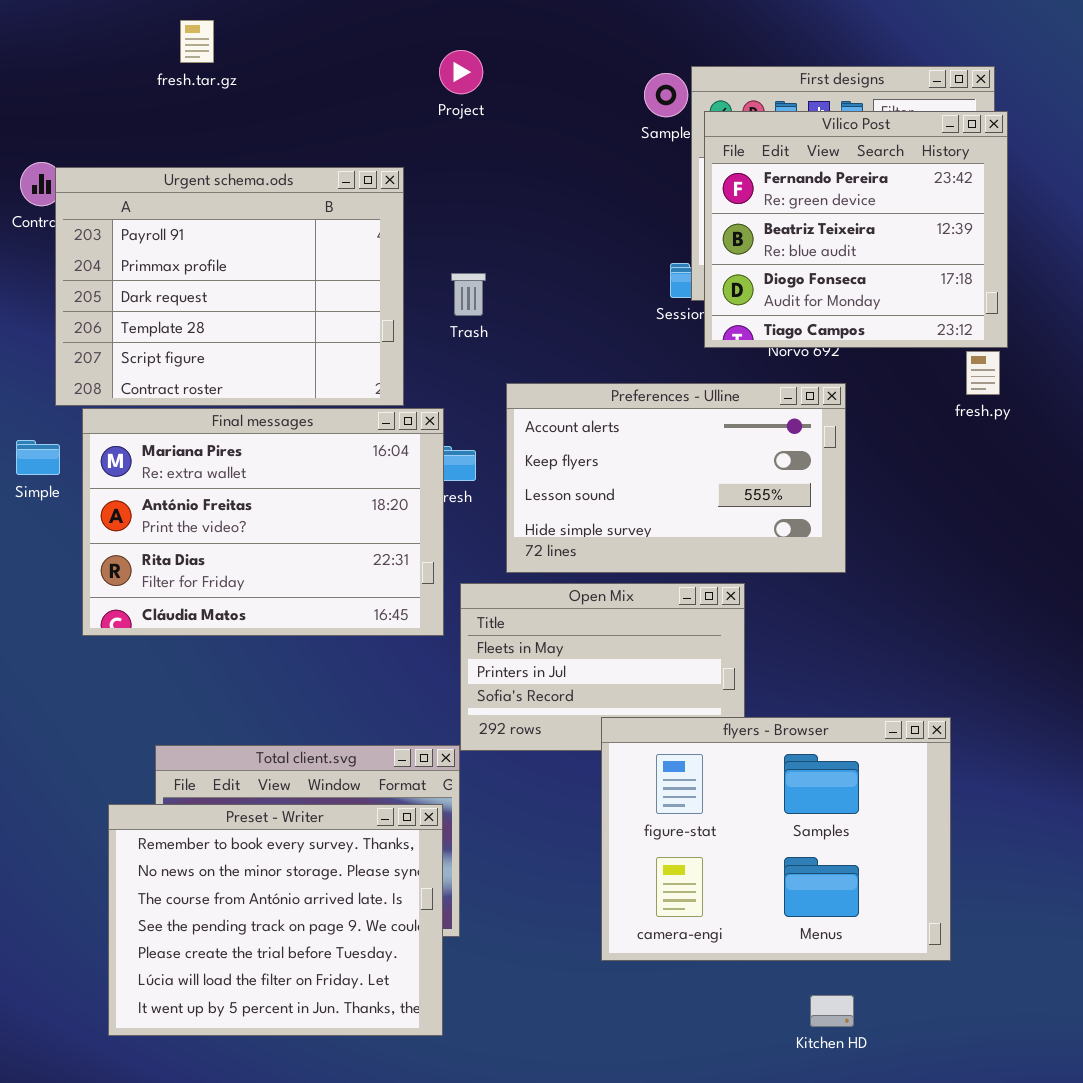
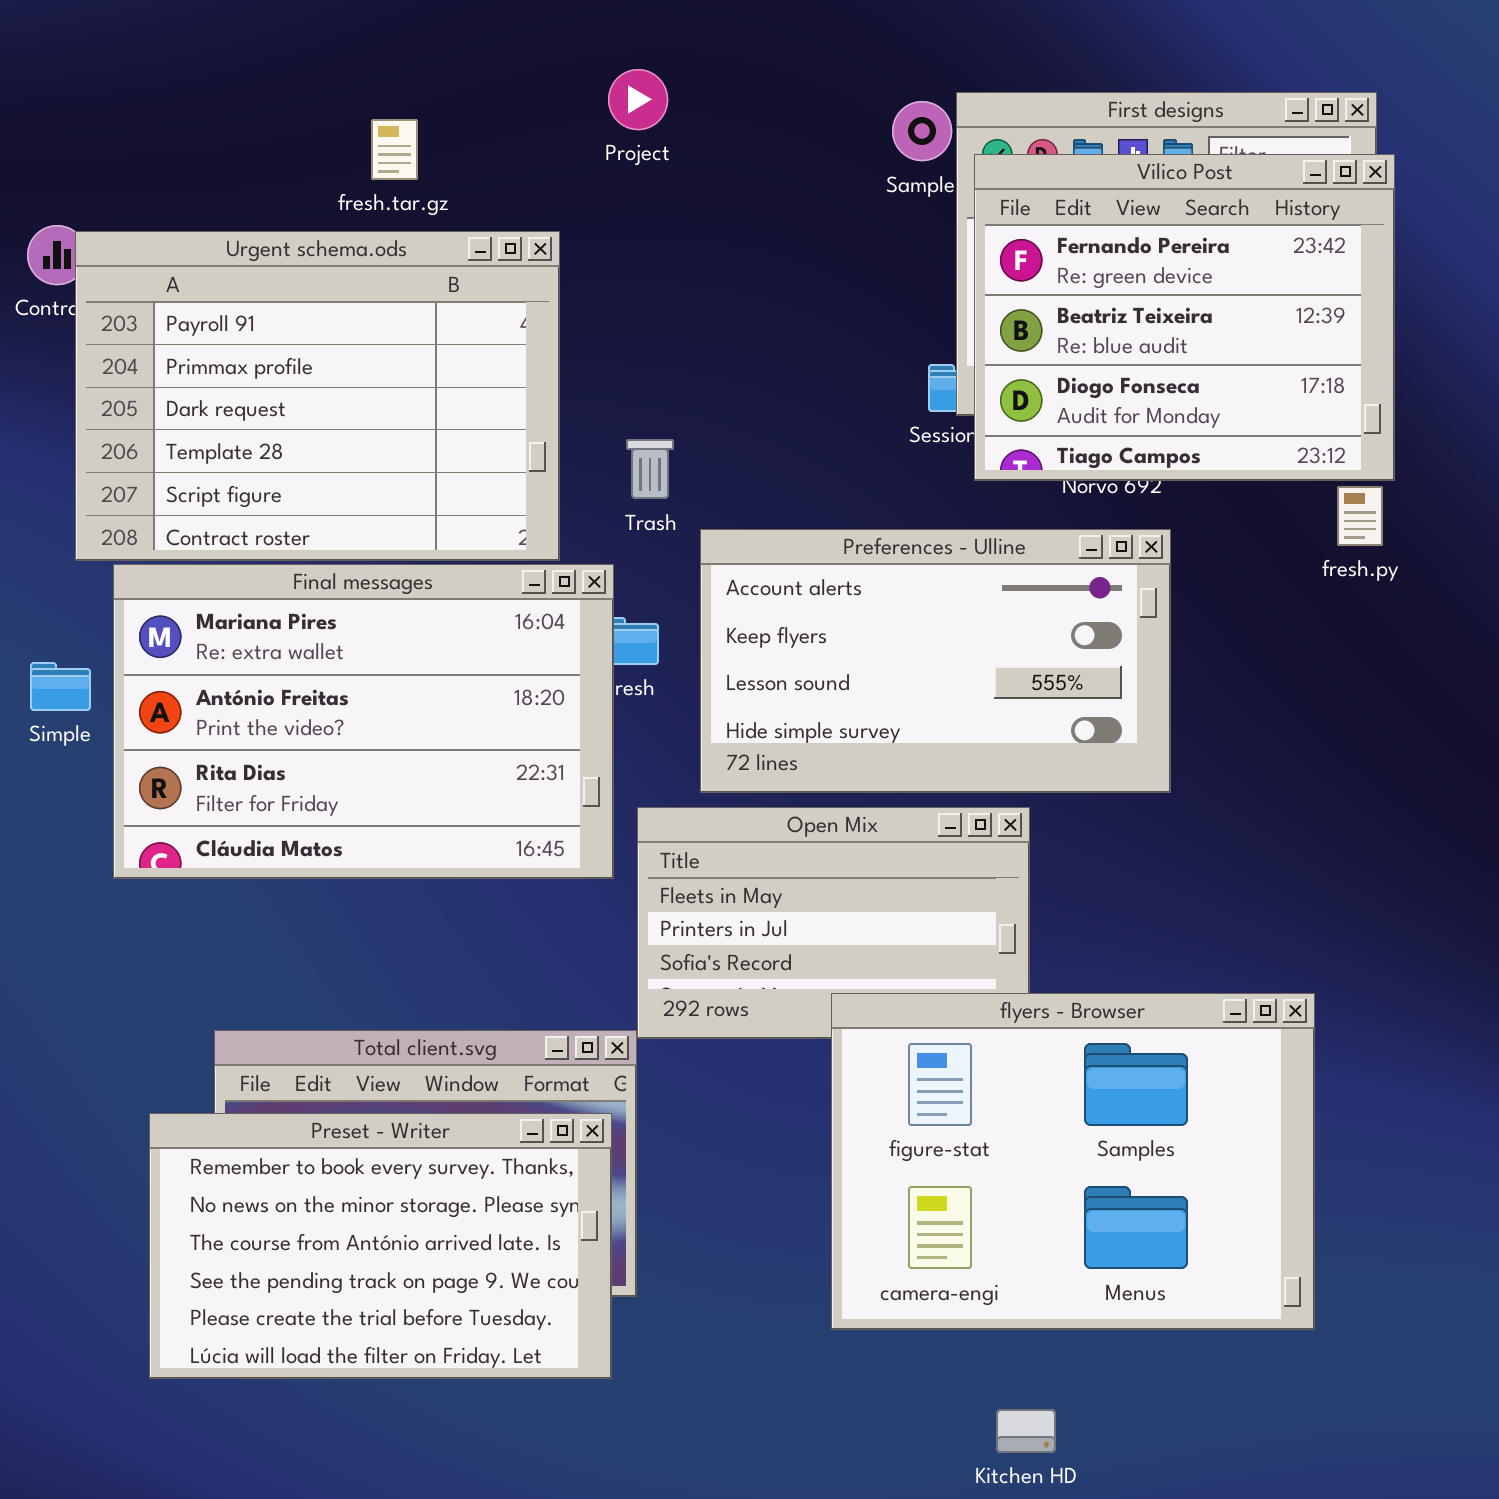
fresh.tar.gz: [180,20,214,63] -> [371,119,418,180], moved
Trash: [451,273,486,316] -> [626,439,674,499], moved
Simple: [16,440,60,475] -> [30,662,91,711], moved
Preset - Writer: [108,804,443,1036] -> [149,1113,612,1379], resized
Kitchen HD: [810,995,854,1027] -> [996,1409,1056,1453], moved

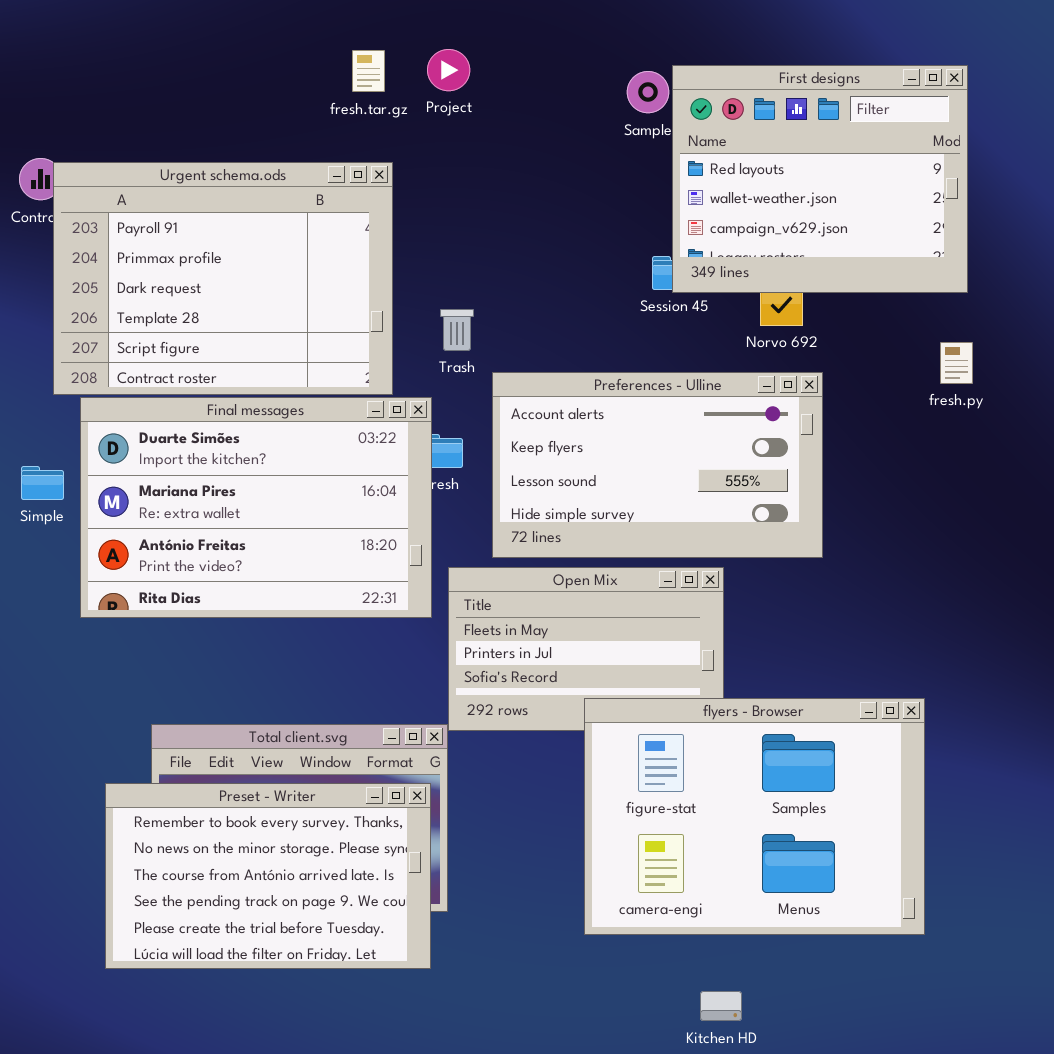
fresh.tar.gz: [371,119,418,180] -> [352,50,385,92], moved
Vilico Post: [974,154,1395,481] -> none, closed
Final messages: [113,564,614,879] -> [80,397,432,618], scrolled up 1 row

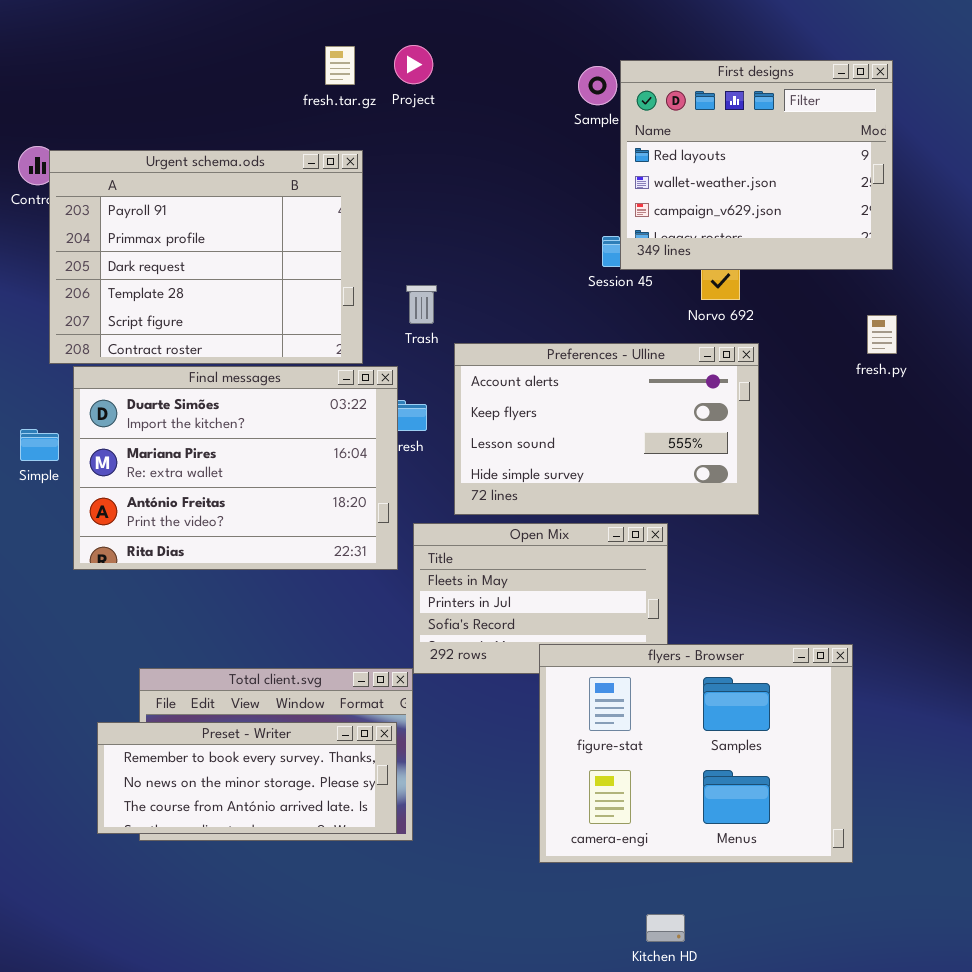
Preset - Writer: [105,783,431,969] -> [97,722,397,834], resized

